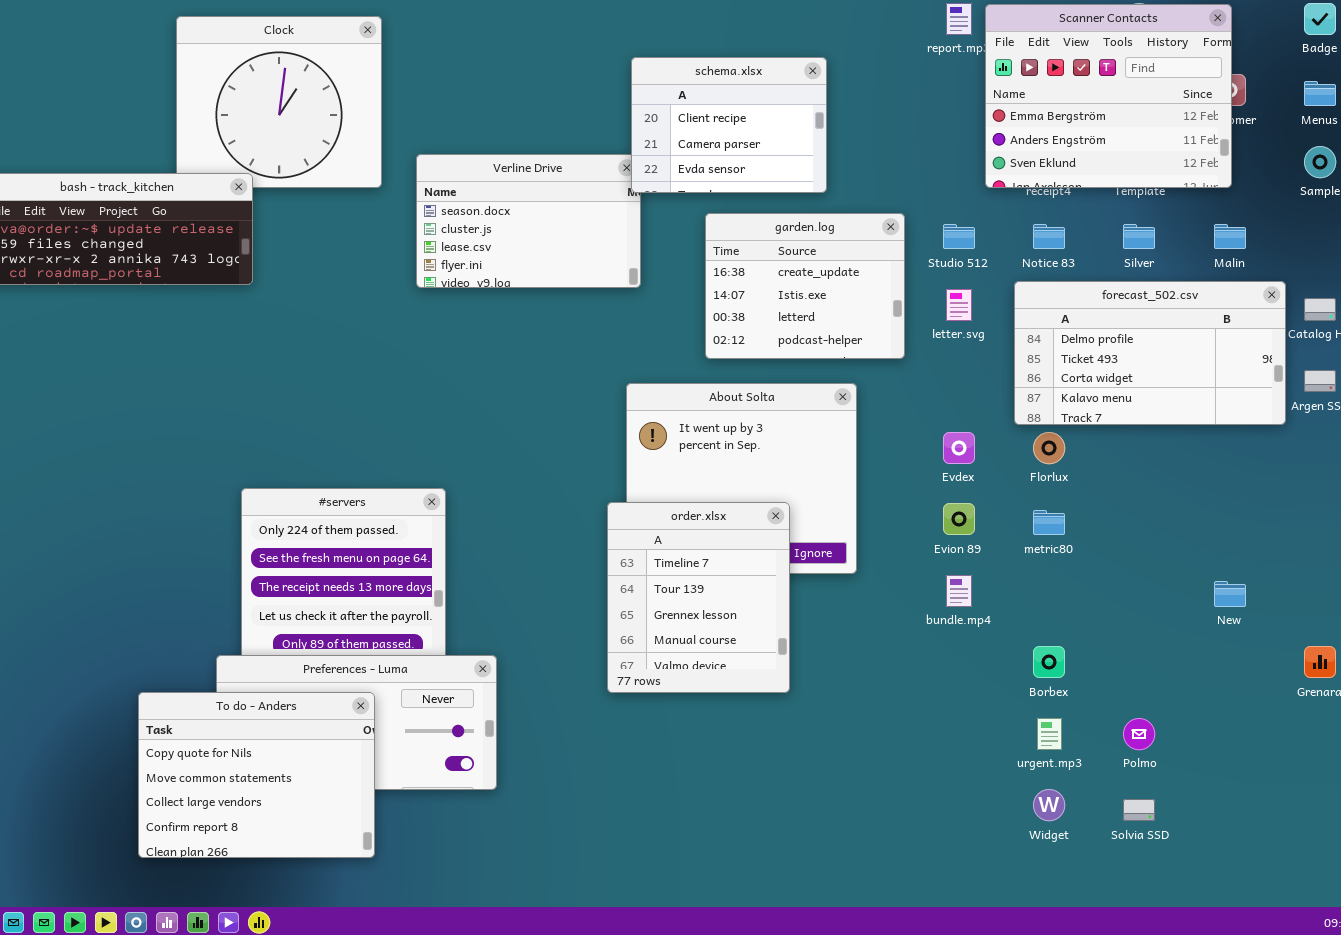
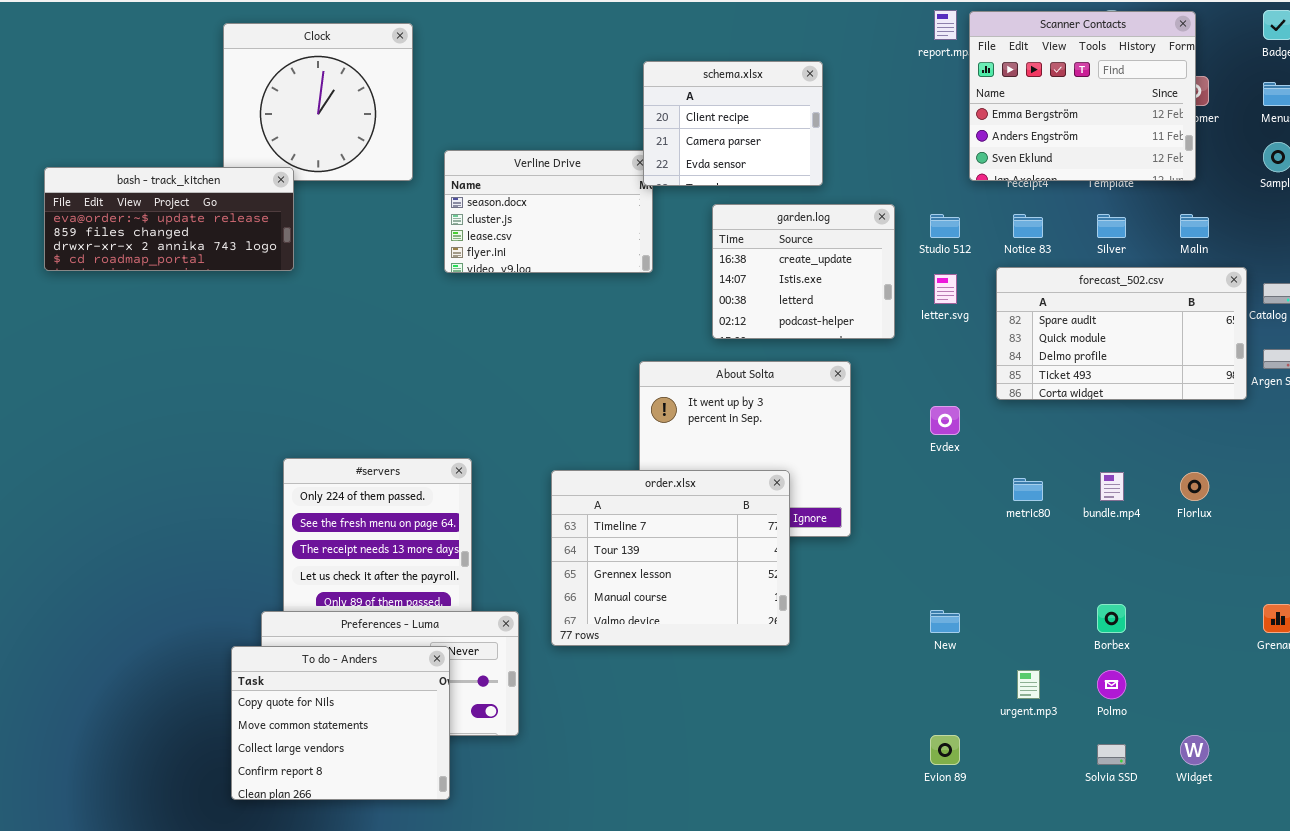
forecast_502.csv: [1014,281,1286,425] -> [996,267,1247,400], scrolled up 2 rows
Florlux: [1033,432,1065,464] -> [1180,472,1209,501], moved
order.xlsx: [607,502,790,693] -> [551,470,790,646], resized
Evion 89: [943,503,975,535] -> [930,735,960,765], moved
bundle.mp4: [946,575,972,607] -> [1100,472,1124,501], moved
New: [1214,581,1246,607] -> [930,610,960,633], moved
Borbex: [1033,646,1065,678] -> [1097,604,1126,633], moved
To do - Anders: [138,692,375,858] -> [231,646,450,800], moved
Widget: [1033,789,1065,821] -> [1180,735,1209,765], moved

